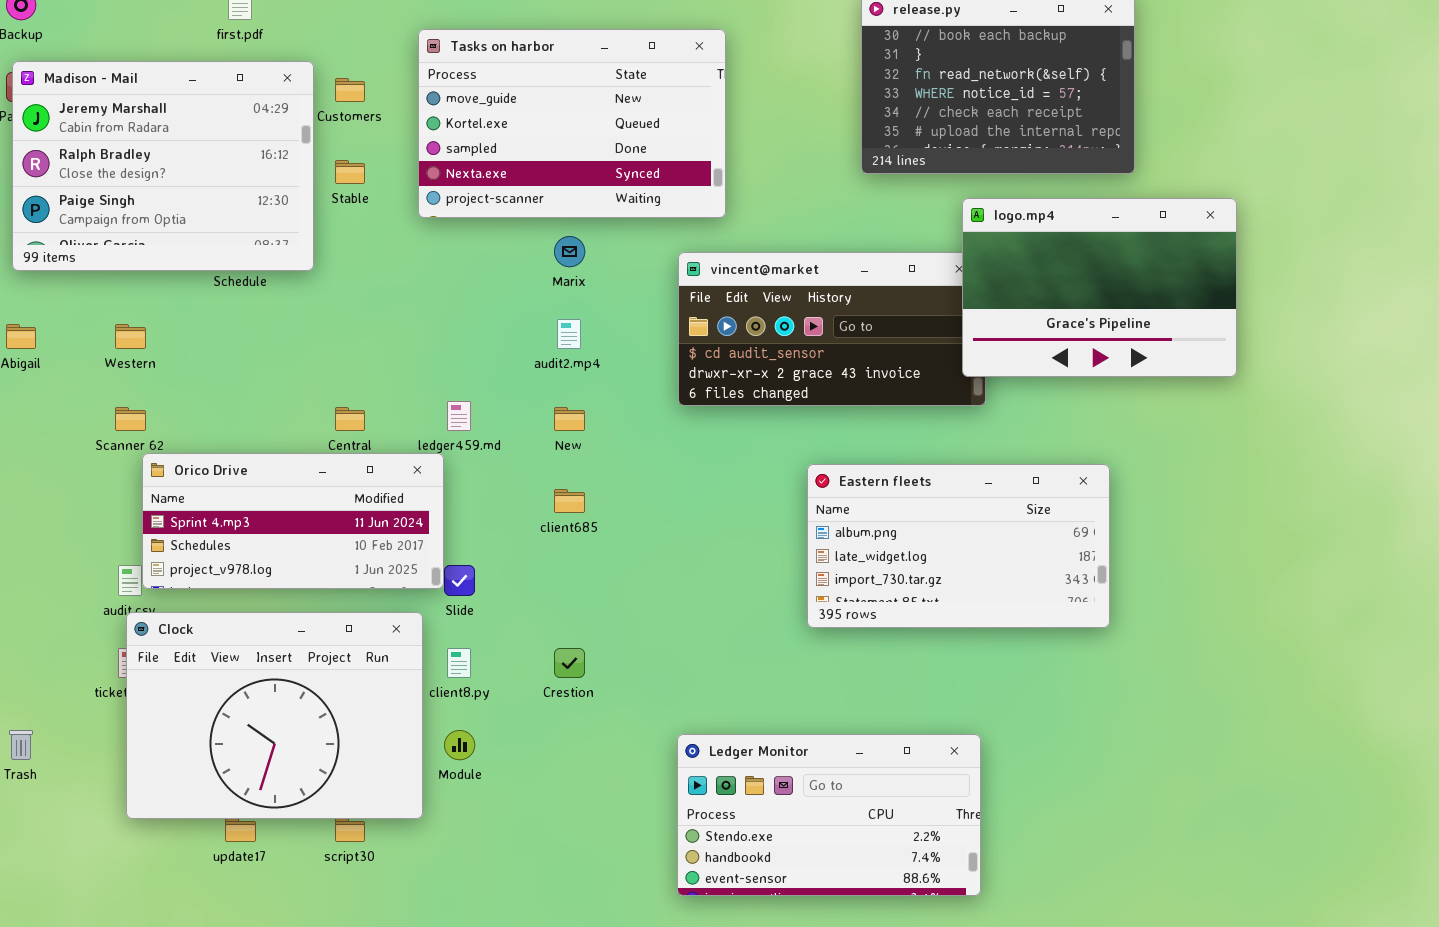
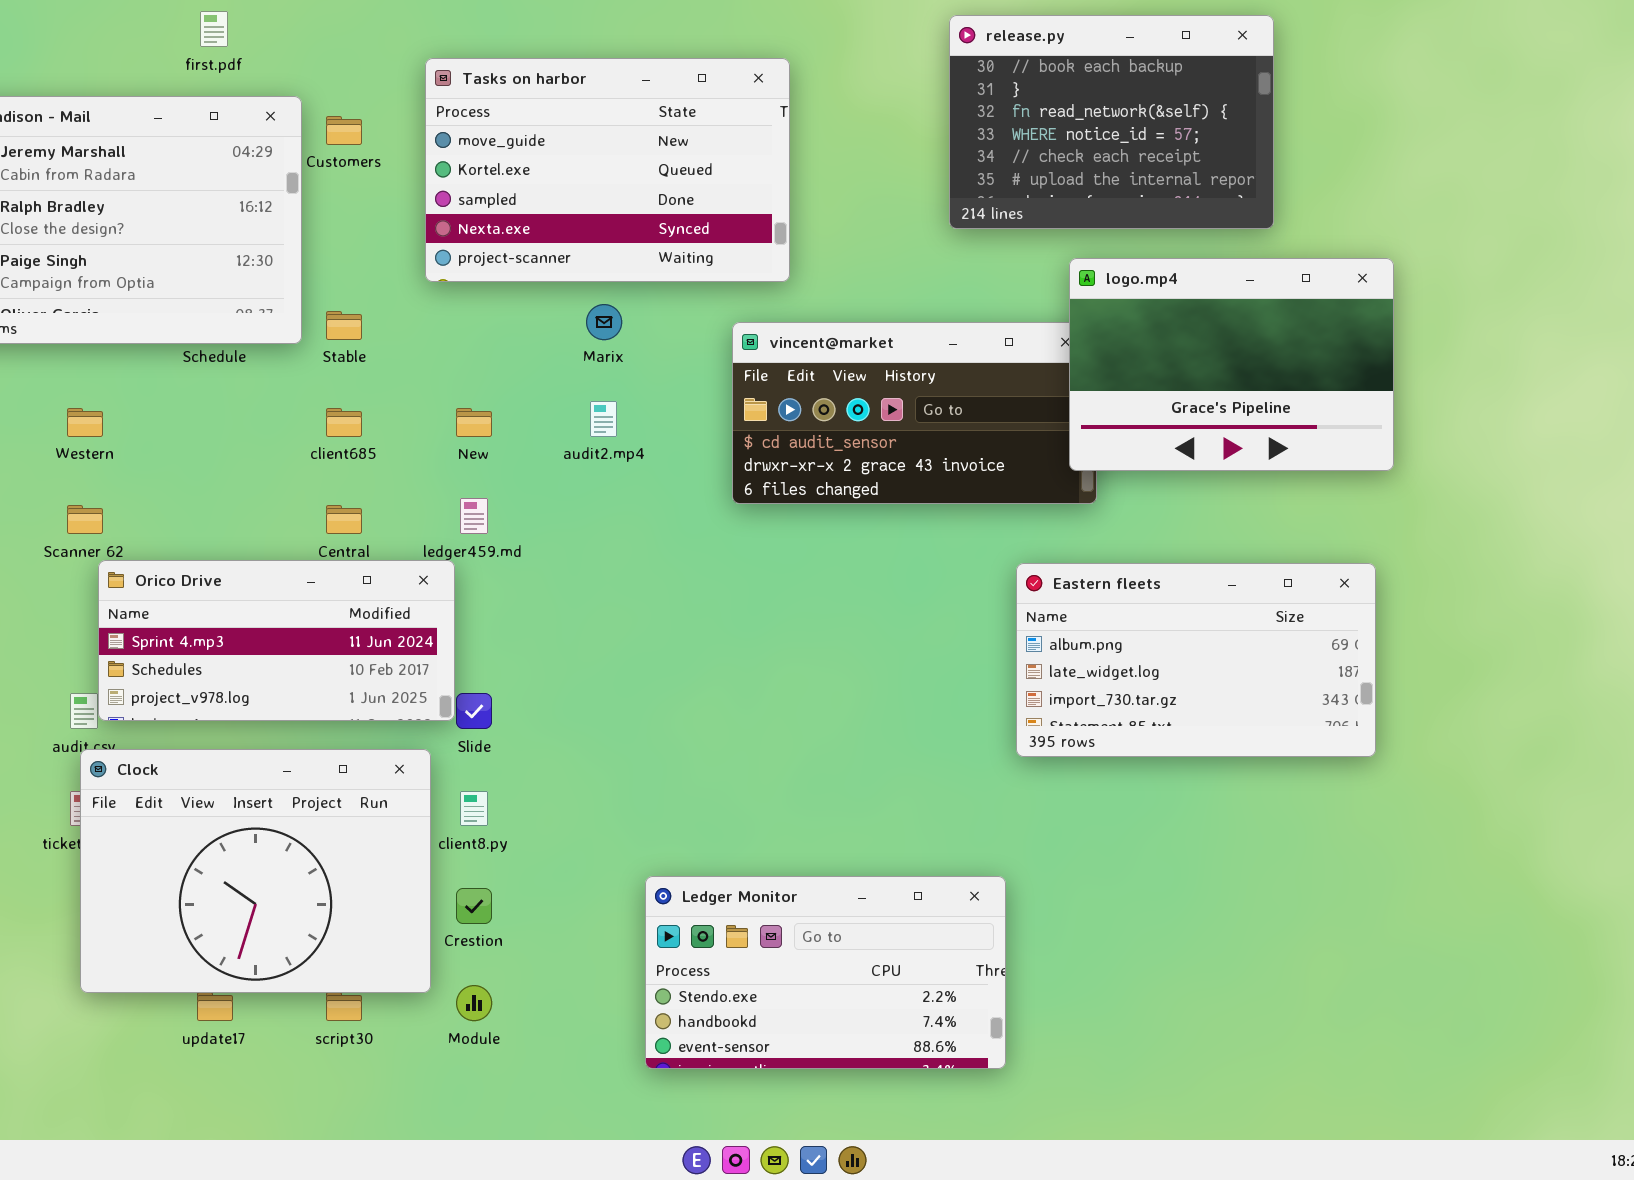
Stable: [335,160,365,184] -> [326,311,362,340], moved
New: [554,407,585,431] -> [456,408,492,437], moved
Eastern fleets: [807,464,1110,628] -> [1016,563,1376,757], moved
client685: [554,489,585,513] -> [326,408,362,437], moved
Crestion: [554,648,585,678] -> [456,888,492,924], moved
Module: [444,730,475,760] -> [456,985,492,1021], moved
Ledger Monitor: [677,734,981,896] -> [645,876,1006,1069], moved

